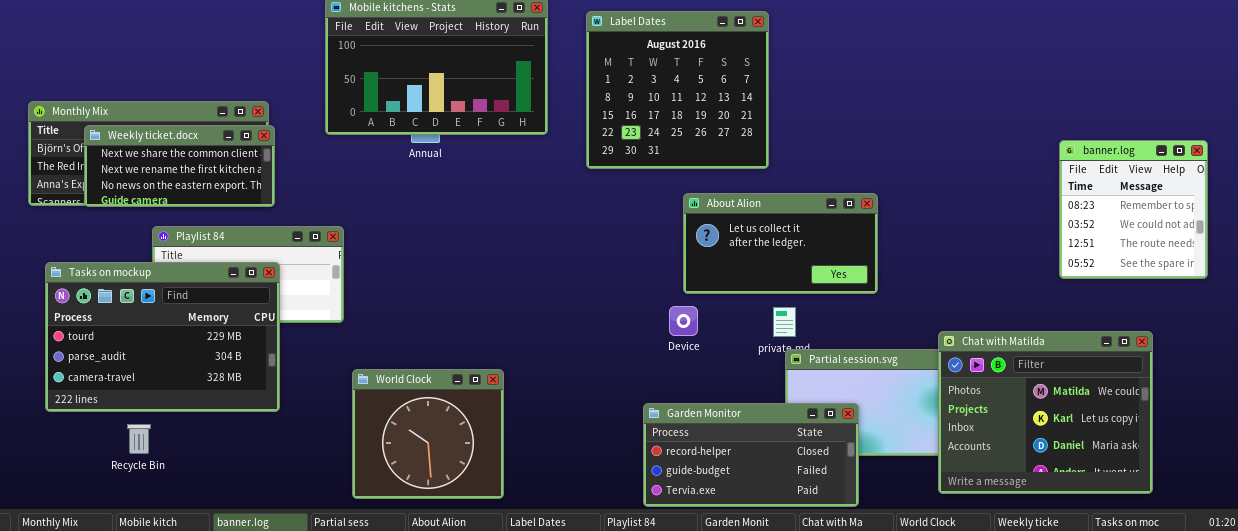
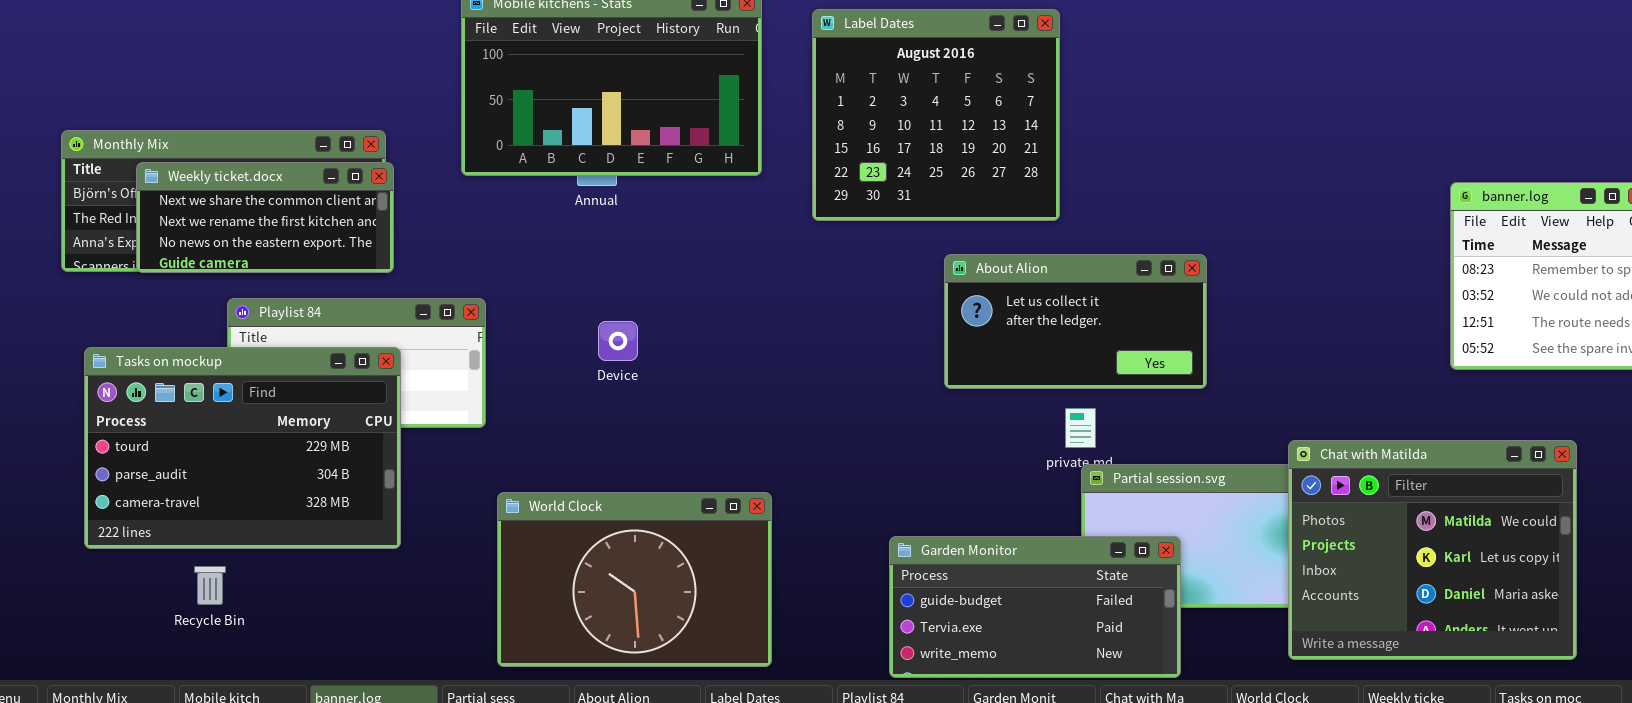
Device: [669,306,698,336] -> [598,321,638,361], moved
World Clock: [352,369,504,499] -> [497,492,772,667], resized
Garden Monitor: [643,403,859,507] -> [889,536,1181,678], scrolled down 1 row

